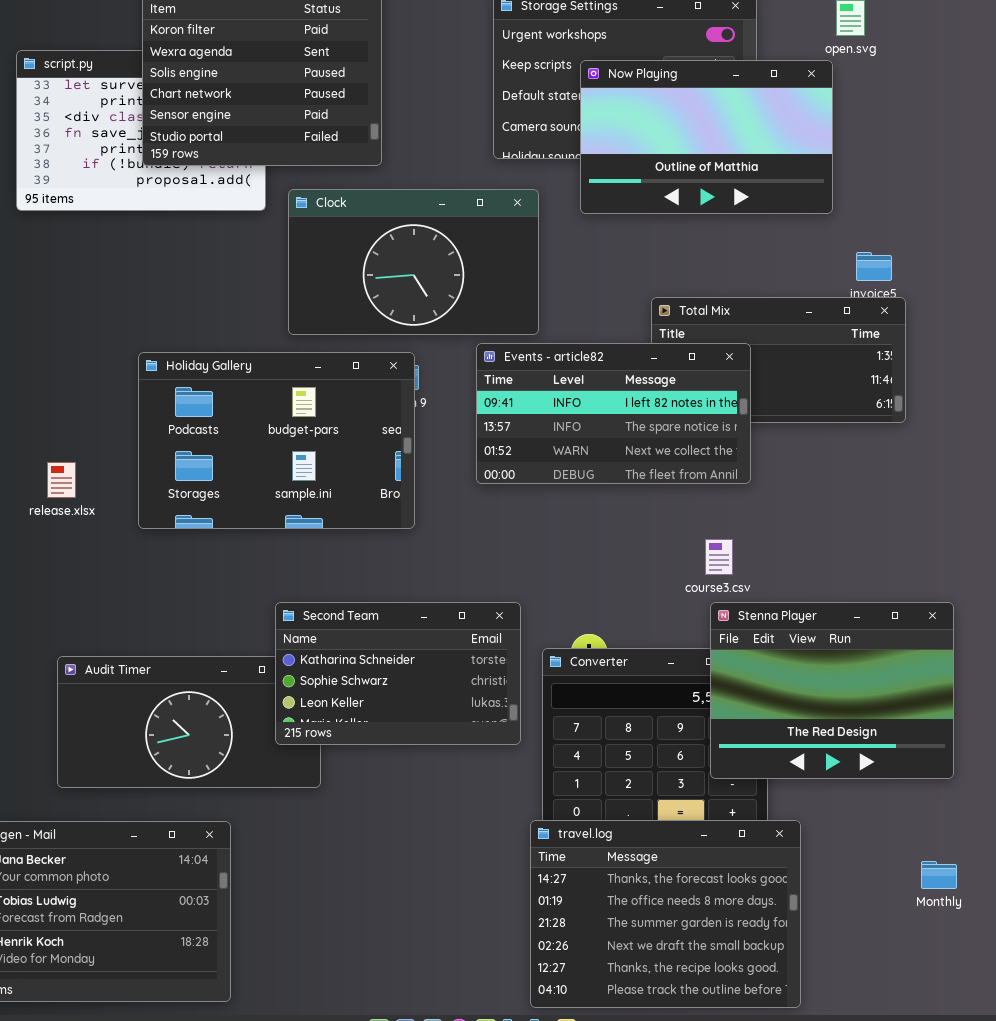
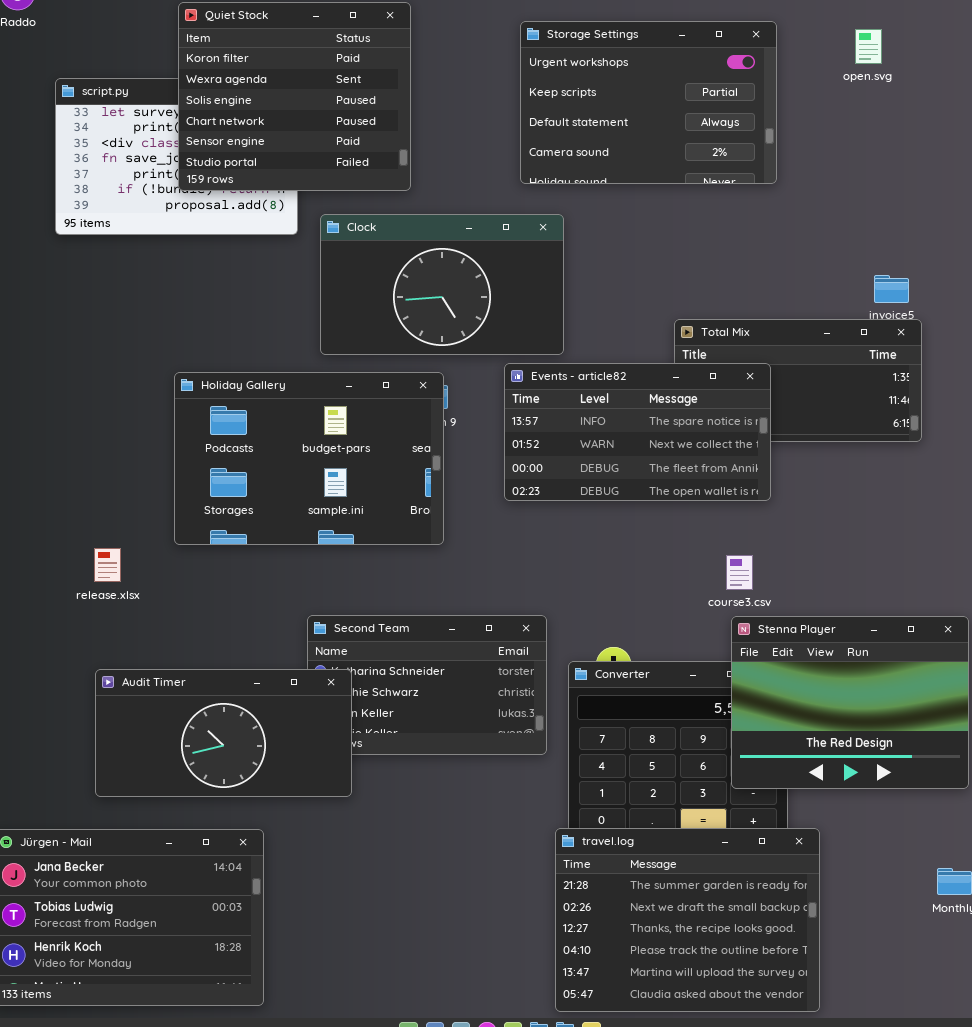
Now Playing: [580,60,833,214] -> none, closed
Events - article82: [476,343,751,484] -> [504,363,771,501], scrolled down 1 row
release.xlsx: [47,462,76,498] -> [94,548,121,582], moved
Audit Timer: [57,656,321,788] -> [95,669,352,797], raised
travel.log: [530,820,801,1008] -> [555,828,820,1012], scrolled down 2 rows

